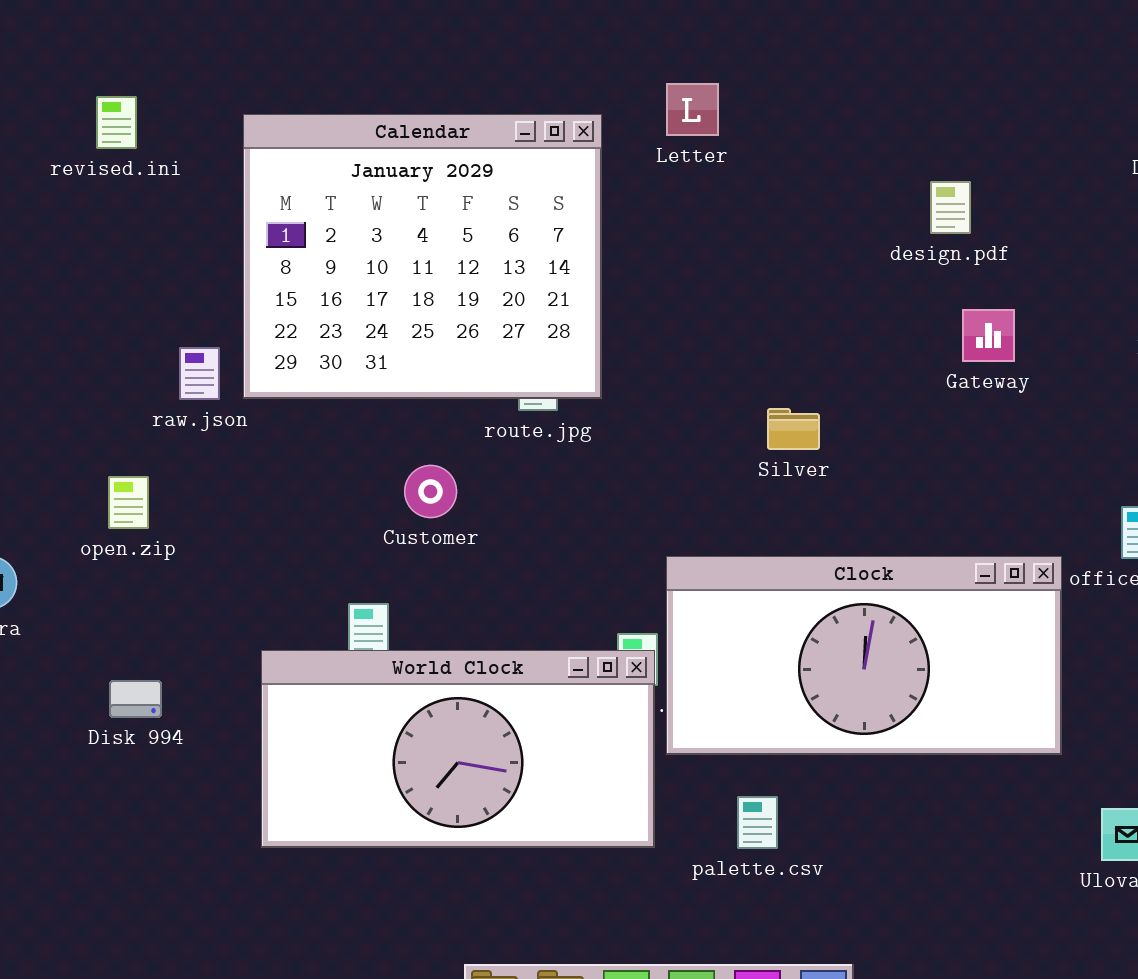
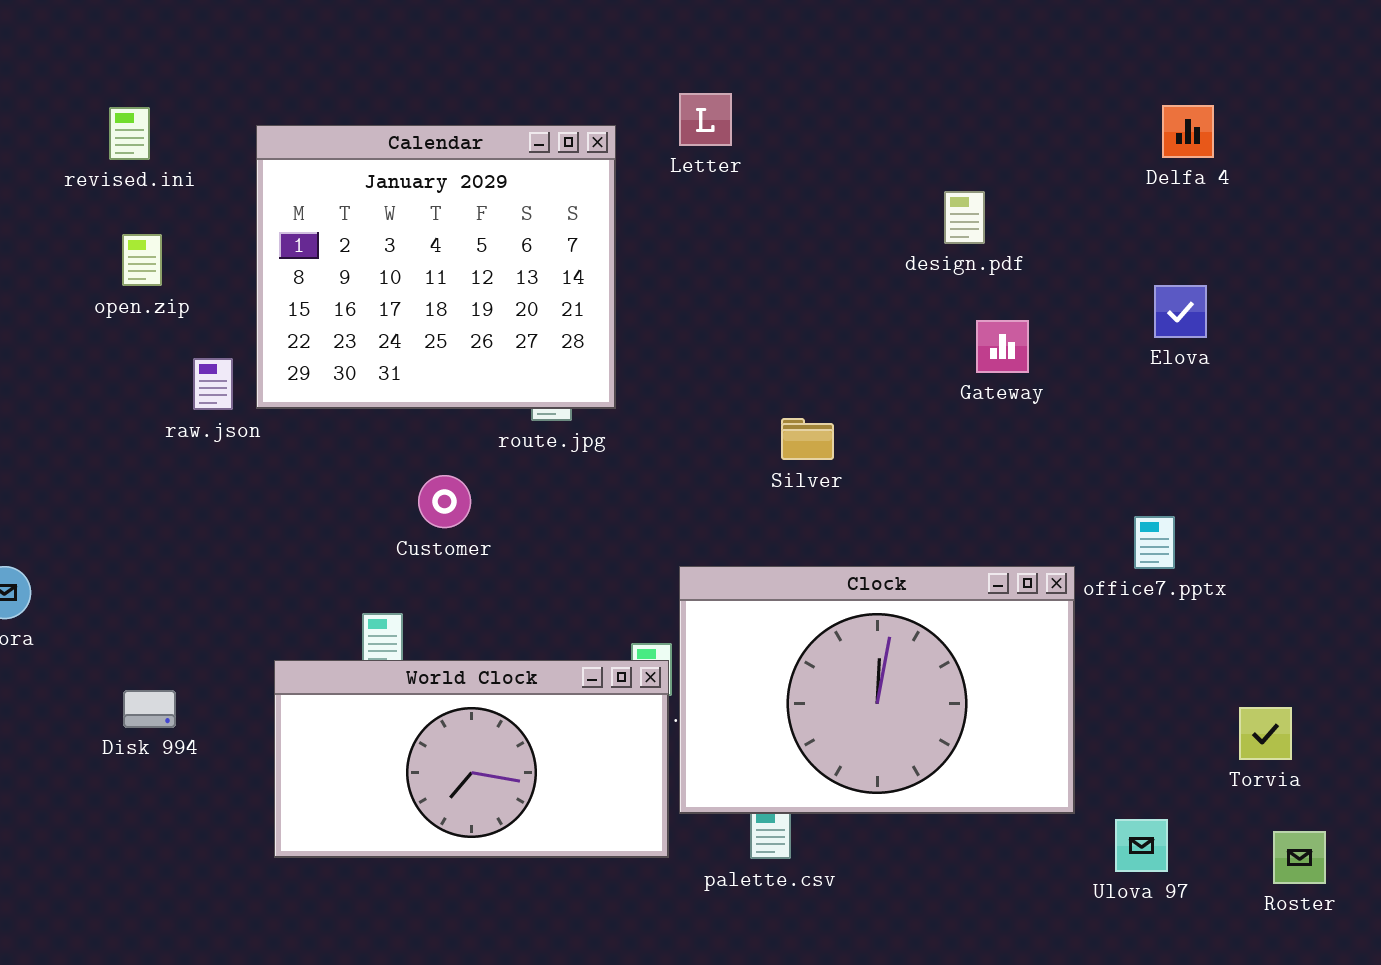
open.zip: [108,476,149,529] -> [122,234,162,286], moved
Clock: [666,556,1062,755] -> [679,566,1075,814], resized

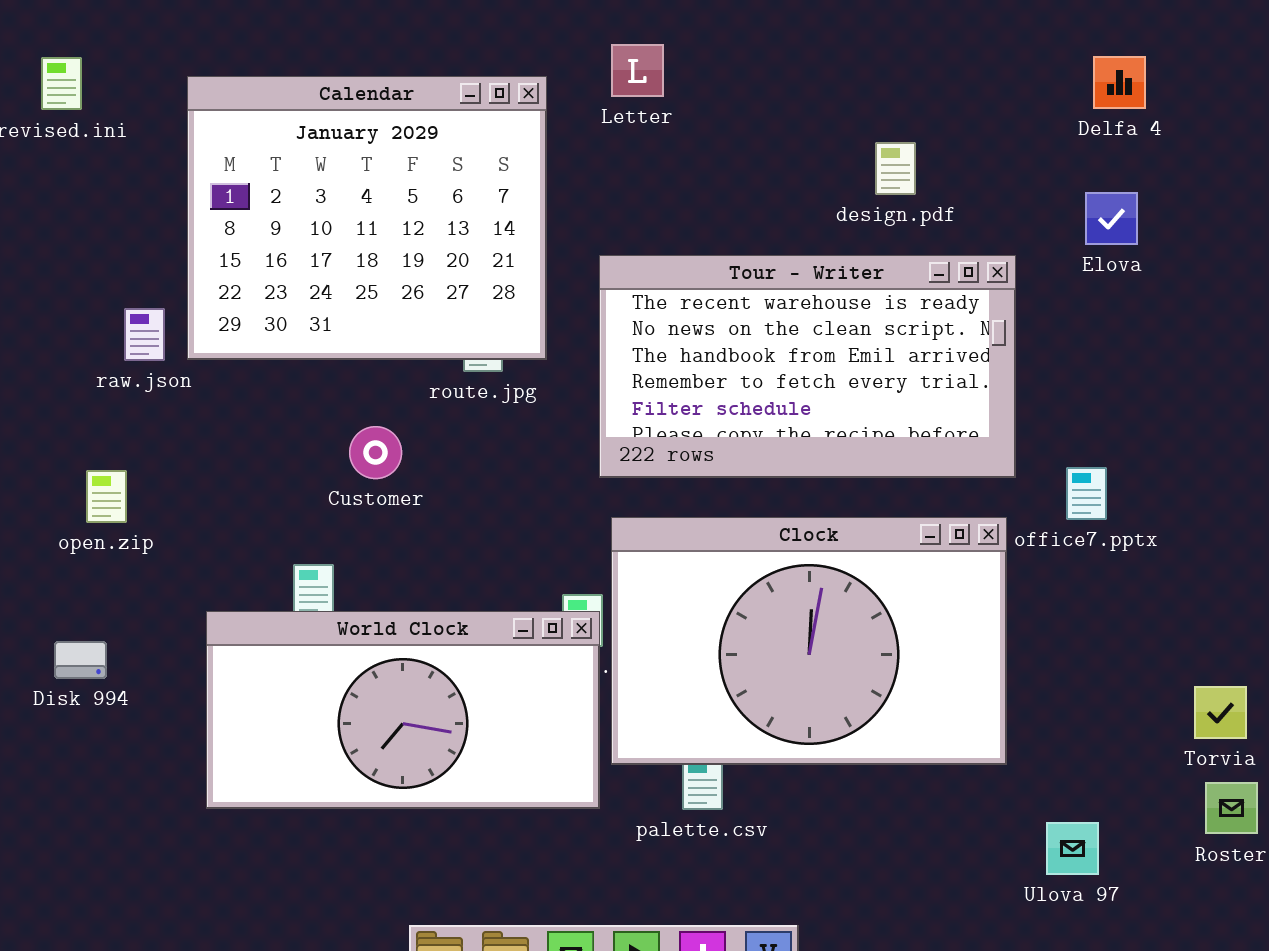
open.zip: [122,234,162,286] -> [86,470,127,523], moved
Elova: [1154,285,1207,338] -> [1085,192,1138,245], moved
Tour - Writer: none -> [599,255,1016,478], opened
Torvia: [1239,707,1292,760] -> [1194,686,1247,739], moved
Ulova 97: [1115,819,1168,872] -> [1046,822,1099,875], moved

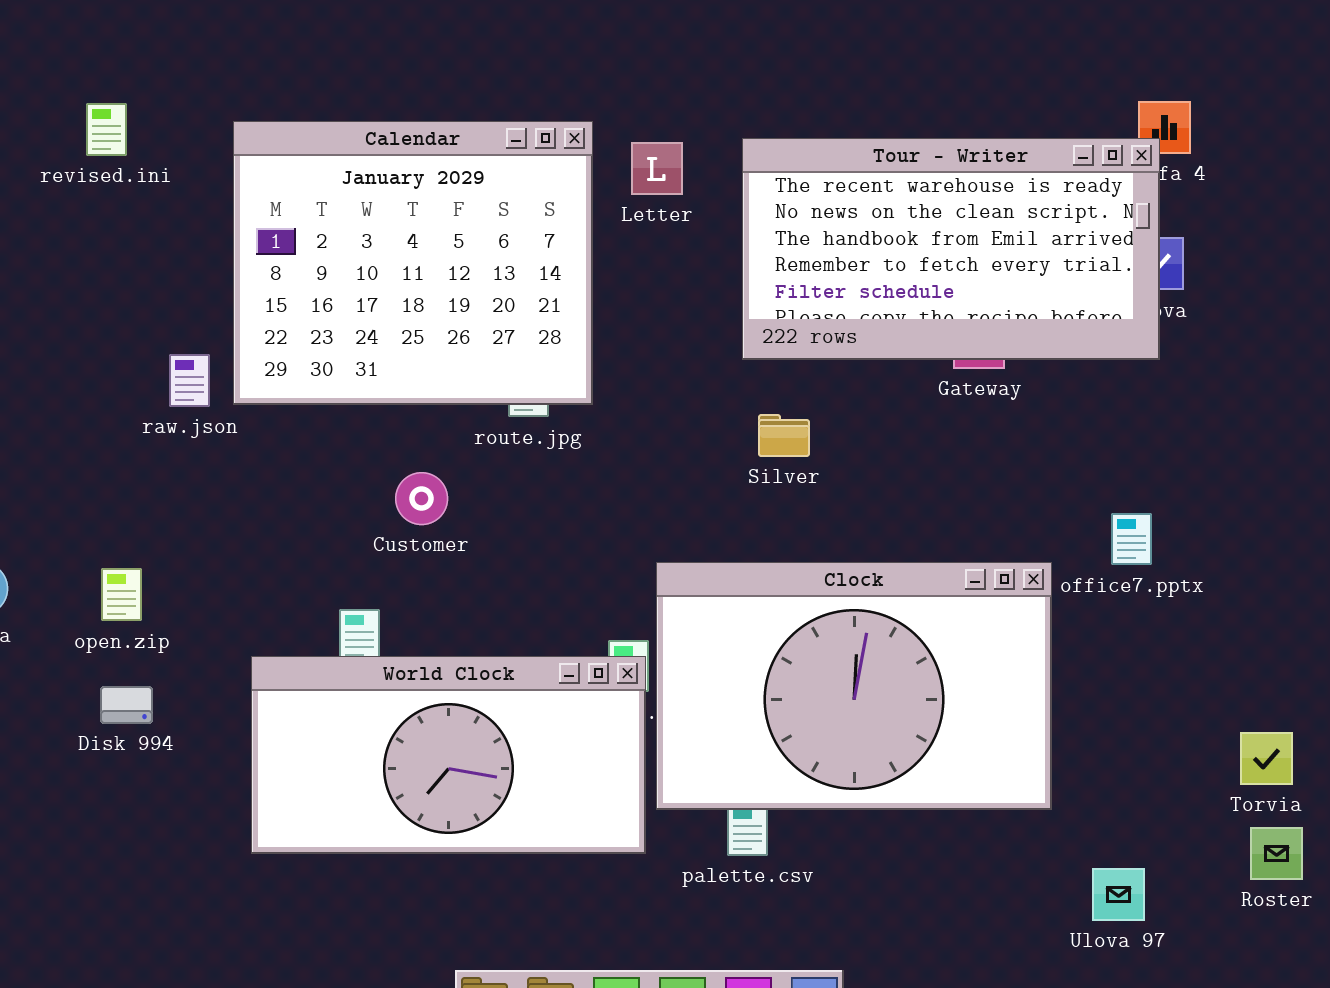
Letter: [611,44,664,97] -> [631,142,683,195], moved
Tour - Writer: [599,255,1016,478] -> [742,138,1160,360], moved
open.zip: [86,470,127,523] -> [101,568,142,621], moved

